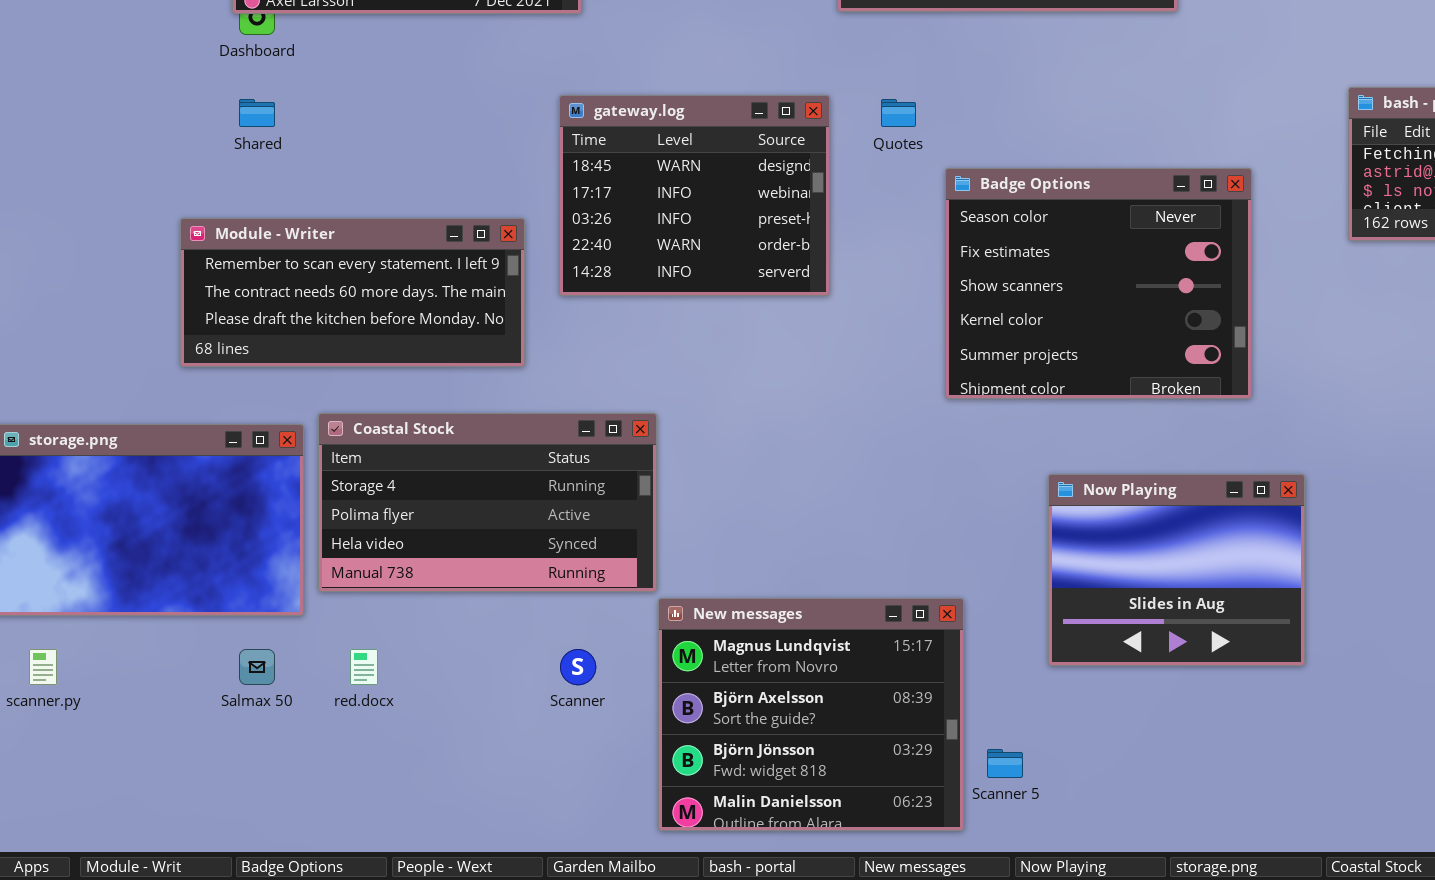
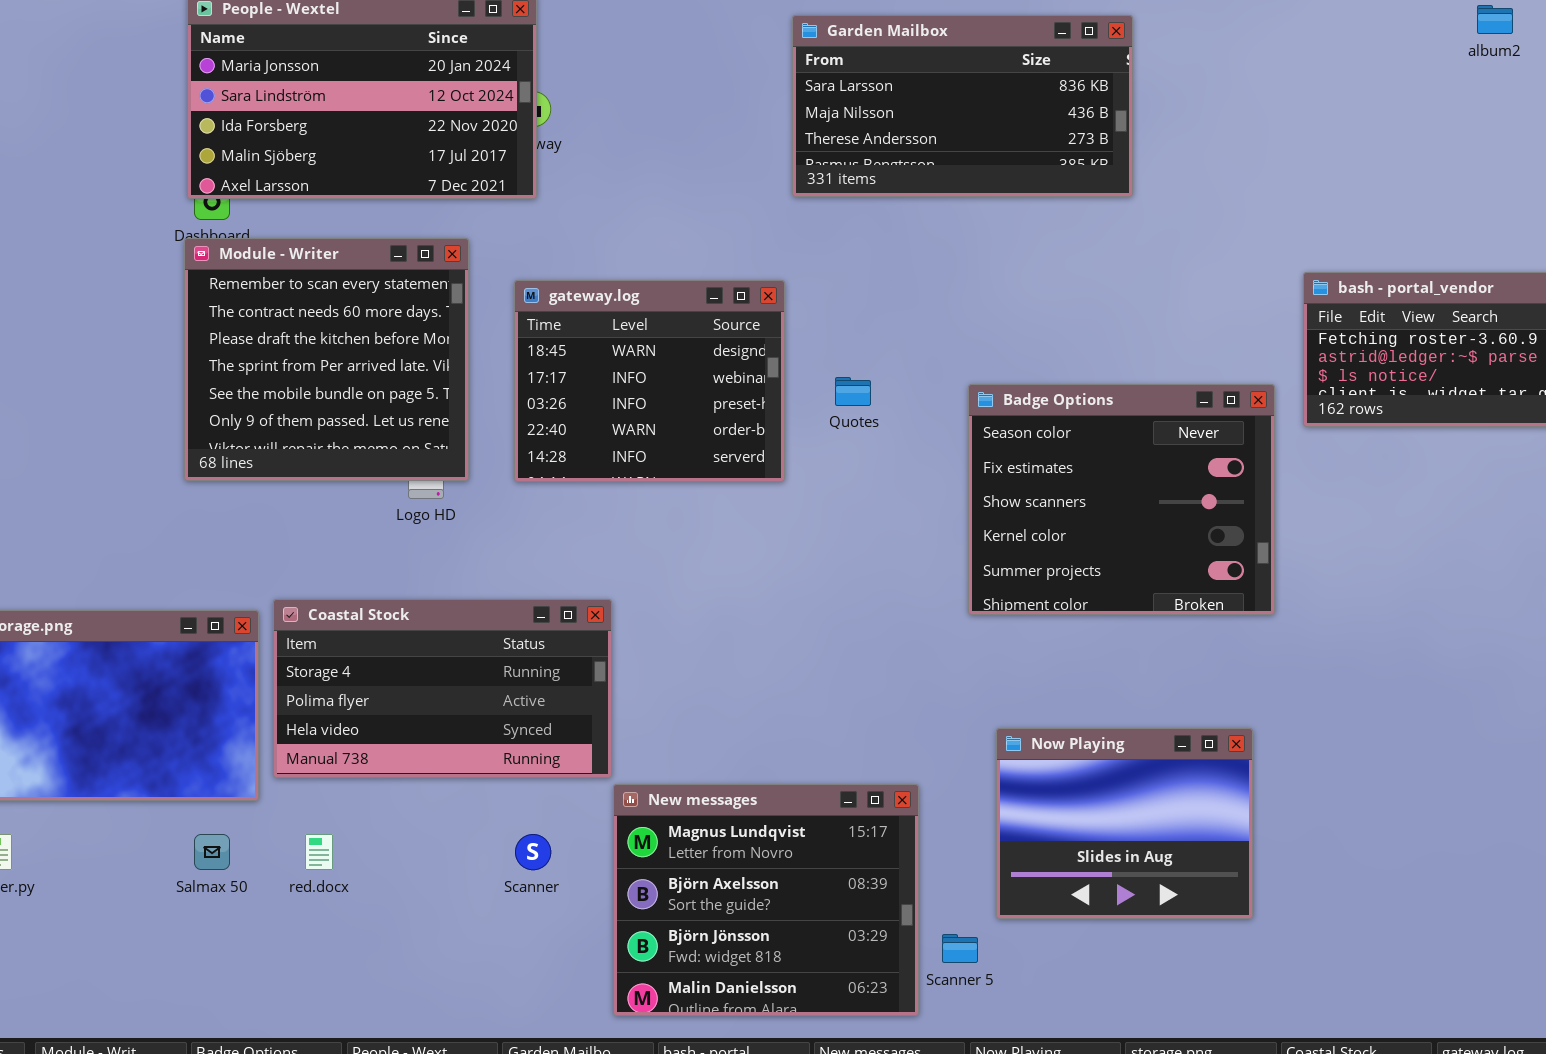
Quotes: [881,99,916,127] -> [835,377,871,406], moved
Badge Options: [945,168,1252,399] -> [968,384,1275,615], moved
Module - Writer: [180,218,525,367] -> [184,238,469,481], moved, resized
Now Playing: [1048,474,1305,666] -> [996,728,1253,919], moved

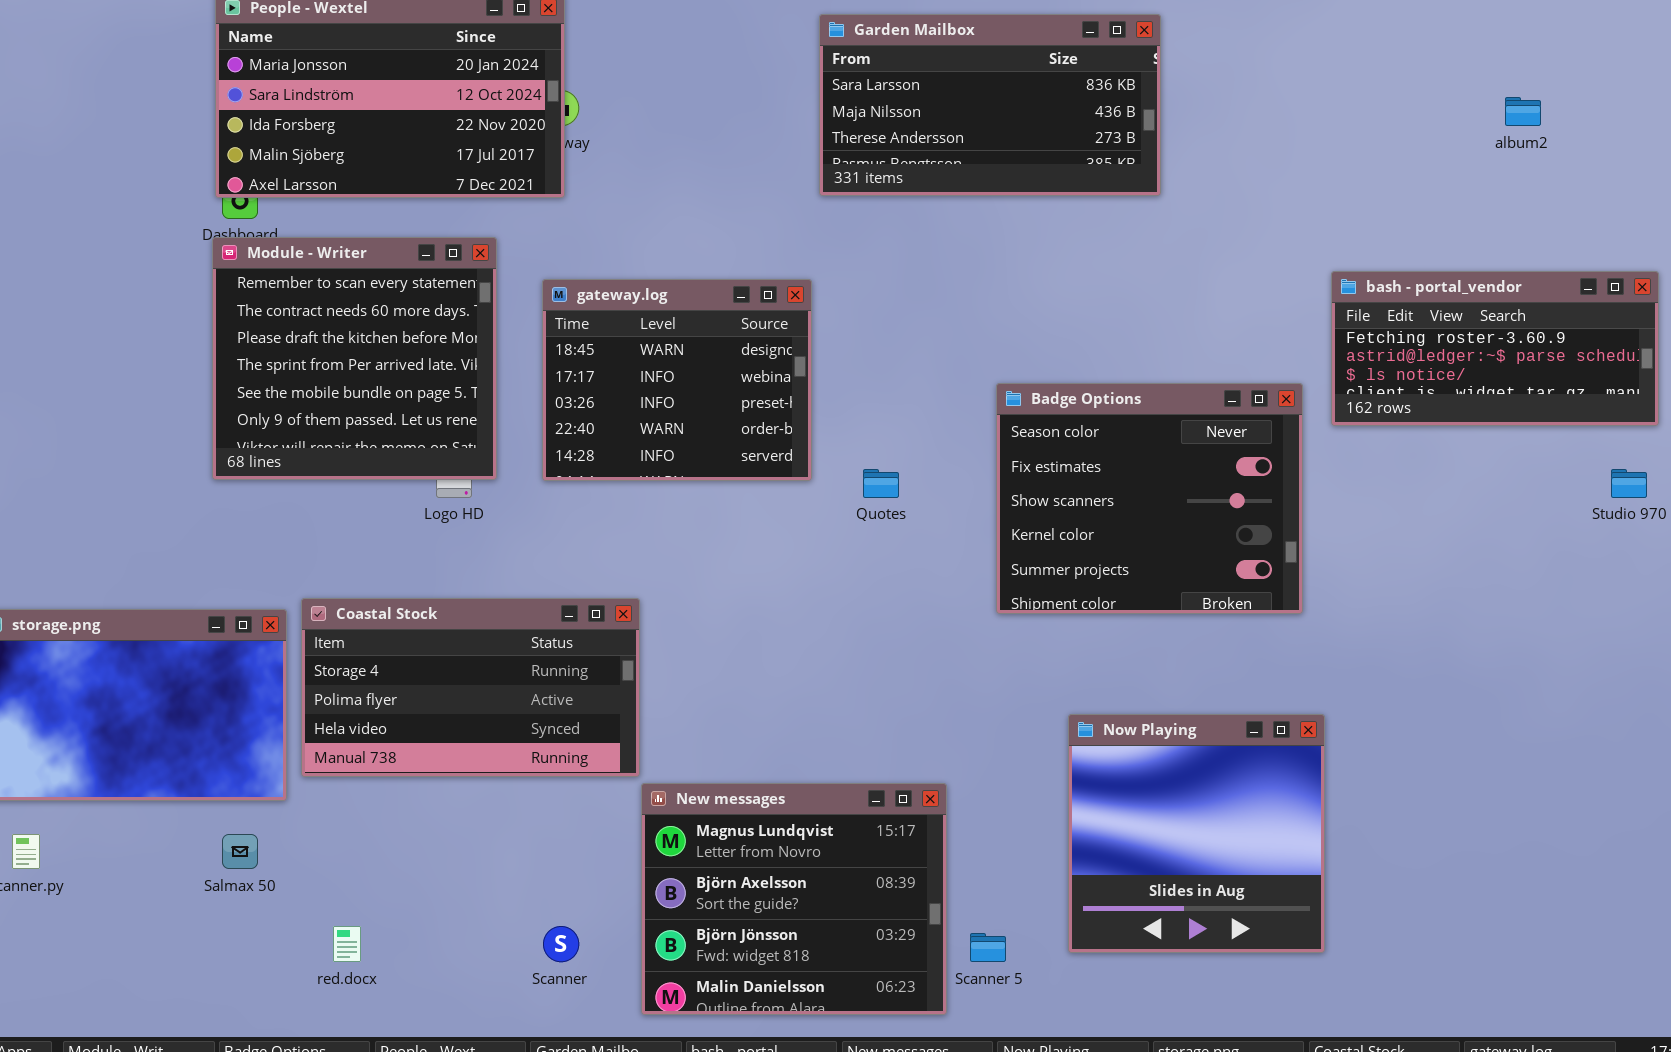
album2: [1477,5,1513,34] -> [1505,97,1541,126], moved
Quotes: [835,377,871,406] -> [863,469,899,498], moved
Now Playing: [996,728,1253,919] -> [1068,714,1325,953], moved, resized
red.docx: [305,834,333,870] -> [333,926,361,962], moved
Scanner: [515,834,551,870] -> [543,926,579,962], moved

